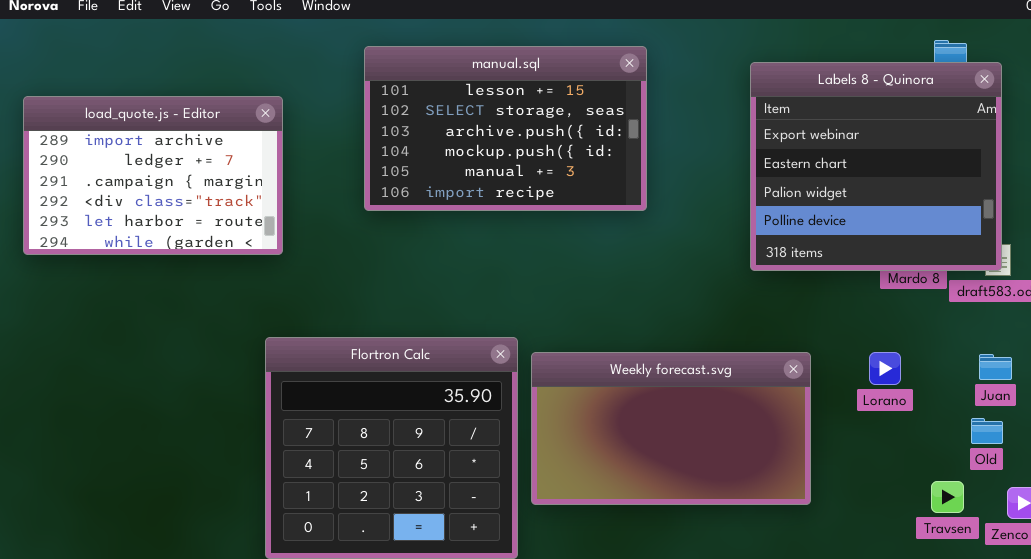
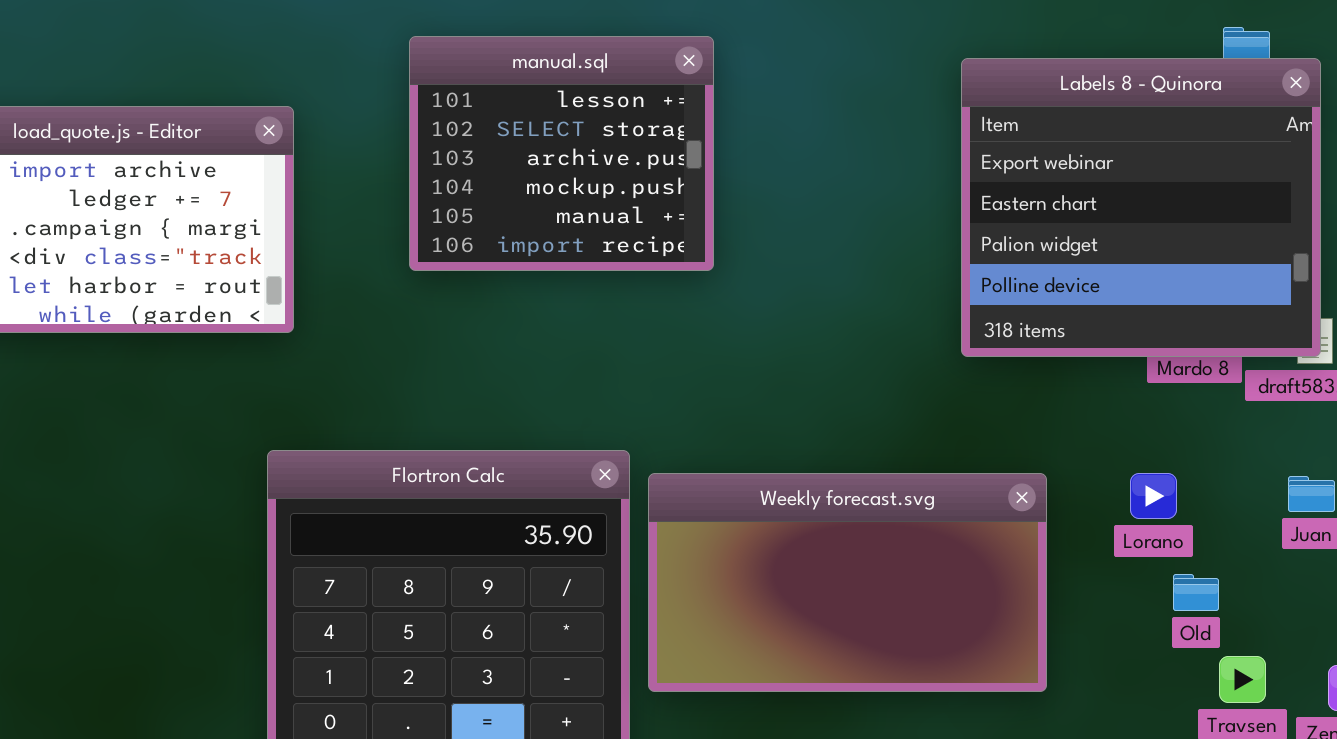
manual.sql: [364,46,647,211] -> [409,36,714,271], resized
Old: [971,418,1003,444] -> [1173,574,1219,611], moved

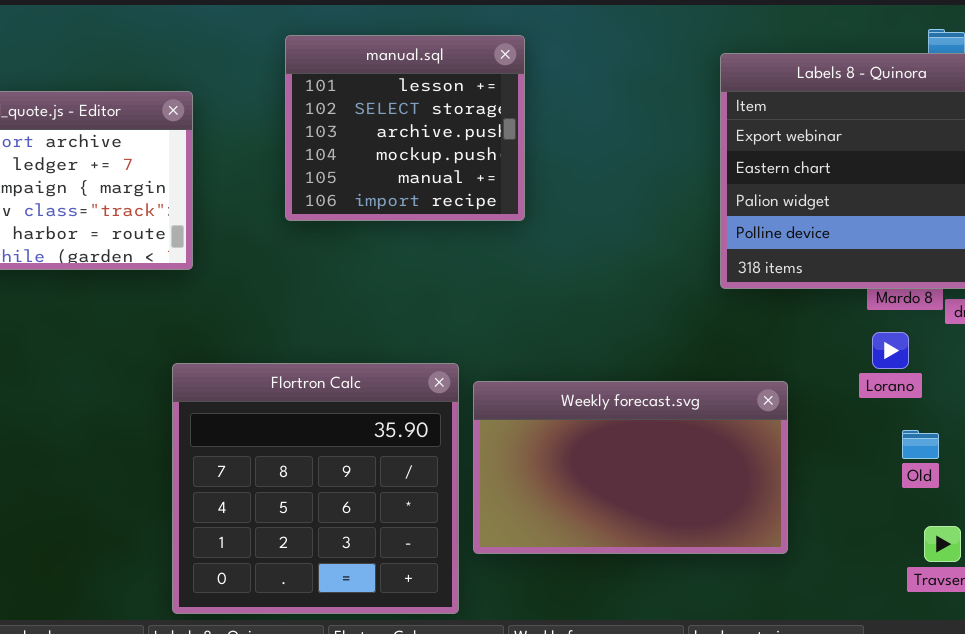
Lorano: [1130,473,1177,519] -> [872,332,909,369], moved
Old: [1173,574,1219,611] -> [902,430,939,459], moved

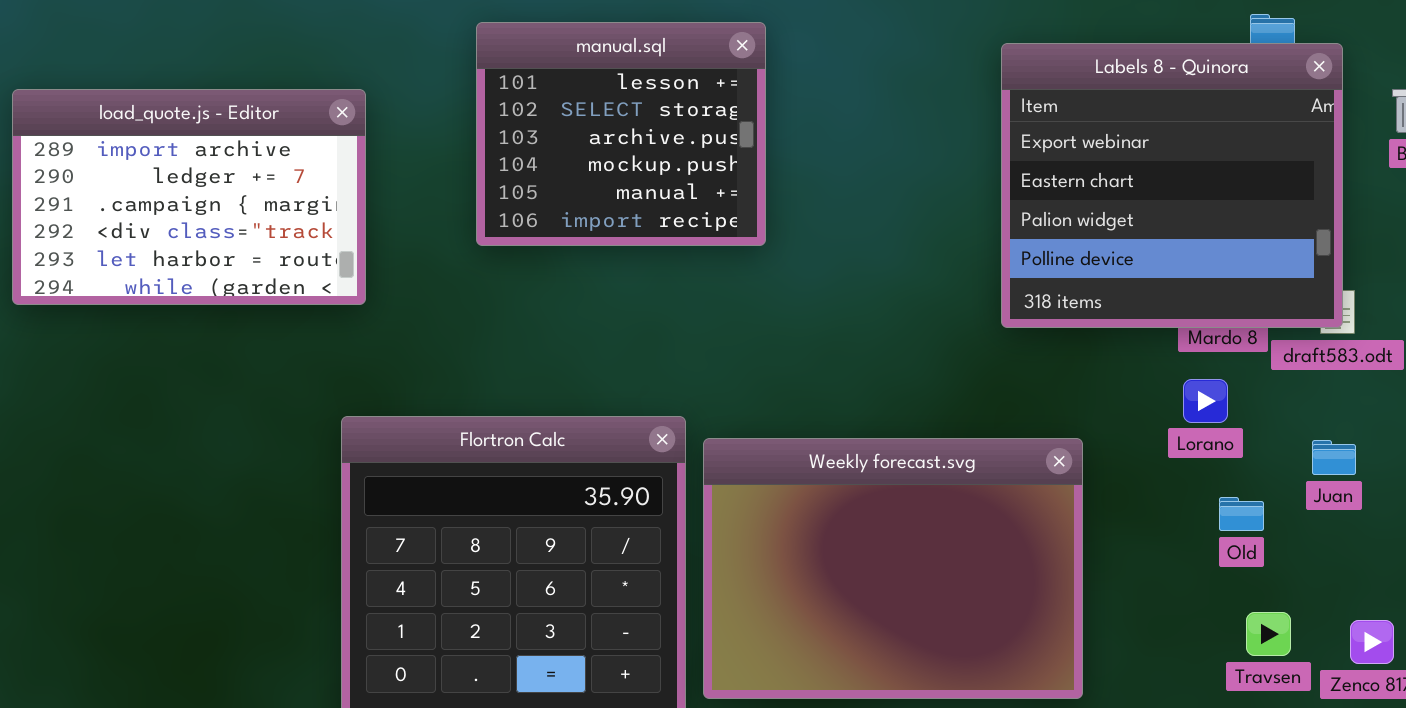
Weekly forecast.svg: [473,381,788,554] -> [703,438,1083,699], resized

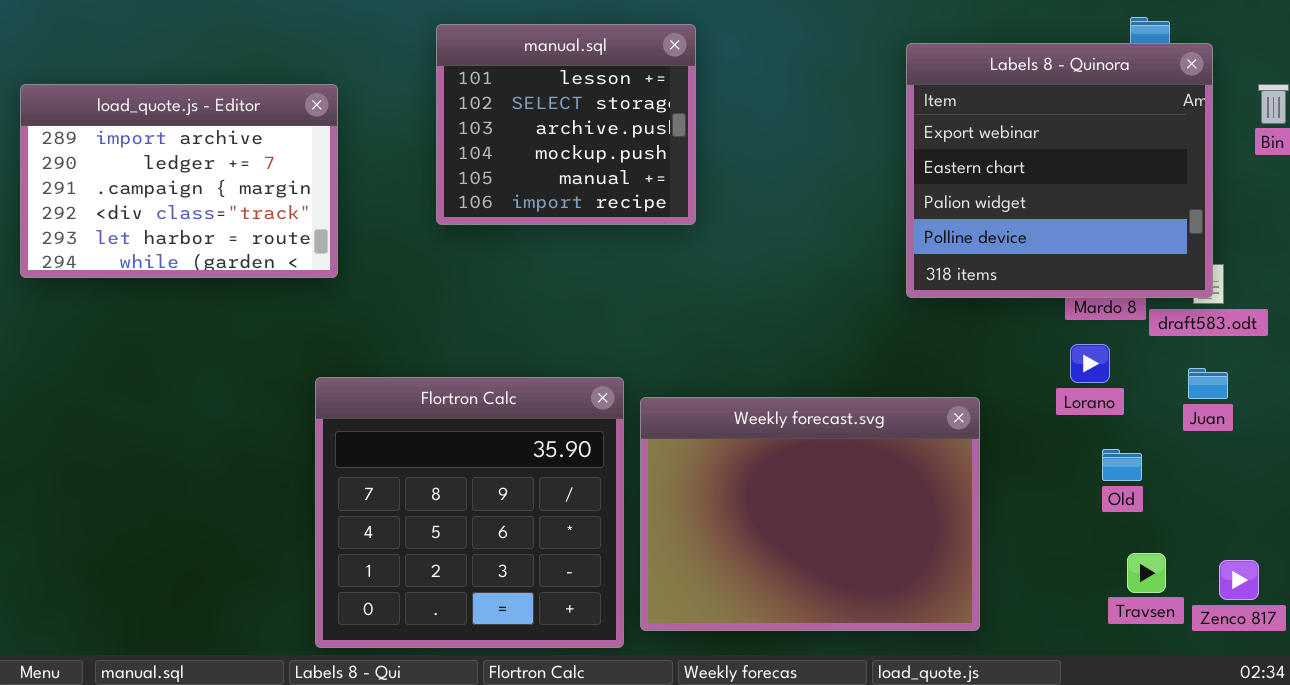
Juan: [1312,440,1356,475] -> [1188,368,1228,399], moved

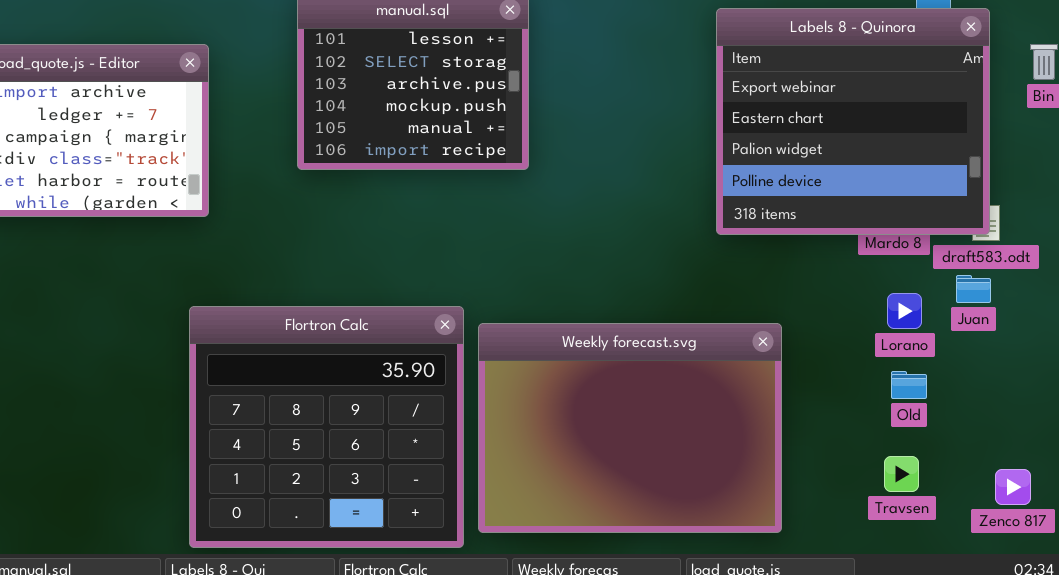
Lorano: [1070,344,1110,383] -> [887,293,922,329], moved
Juan: [1188,368,1228,399] -> [956,275,991,303], moved
Travsen: [1127,553,1166,593] -> [884,456,919,492], moved

